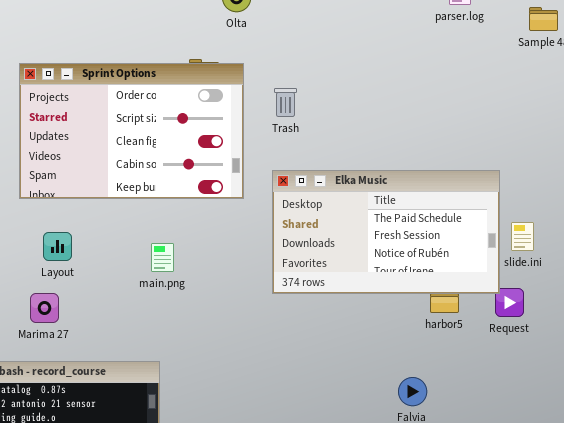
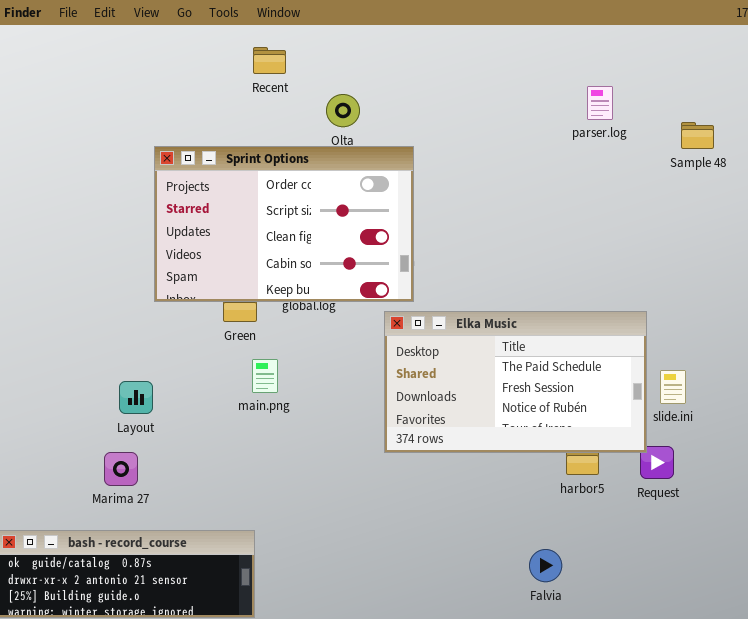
Sprint Options: [19,63,244,199] -> [154,146,414,302], moved
main.png: [151,243,174,272] -> [252,359,278,393], moved

